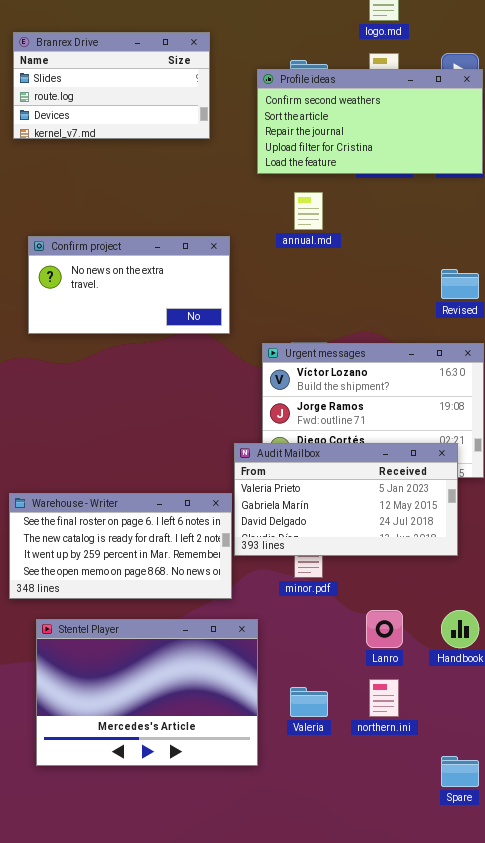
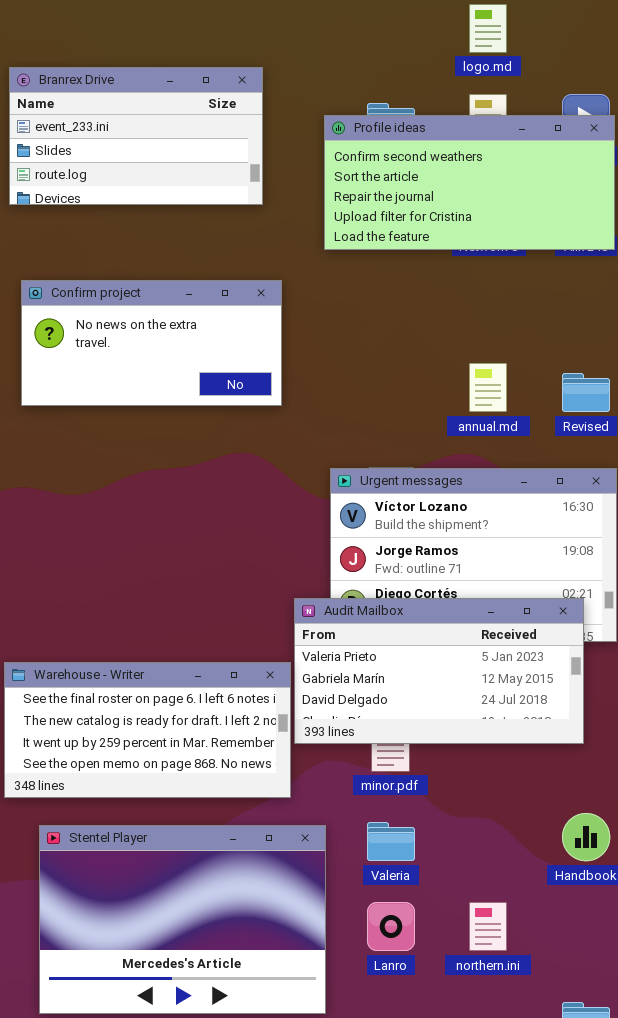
Branrex Drive: [13,32,210,139] -> [9,67,263,205], scrolled up 1 row
annual.md: [294,192,323,230] -> [469,363,507,412], moved
Confirm project: [28,236,230,334] -> [21,280,282,406], moved
Lanro: [366,610,403,648] -> [367,902,415,951], moved
Valeria: [290,687,328,717] -> [367,822,415,861], moved

